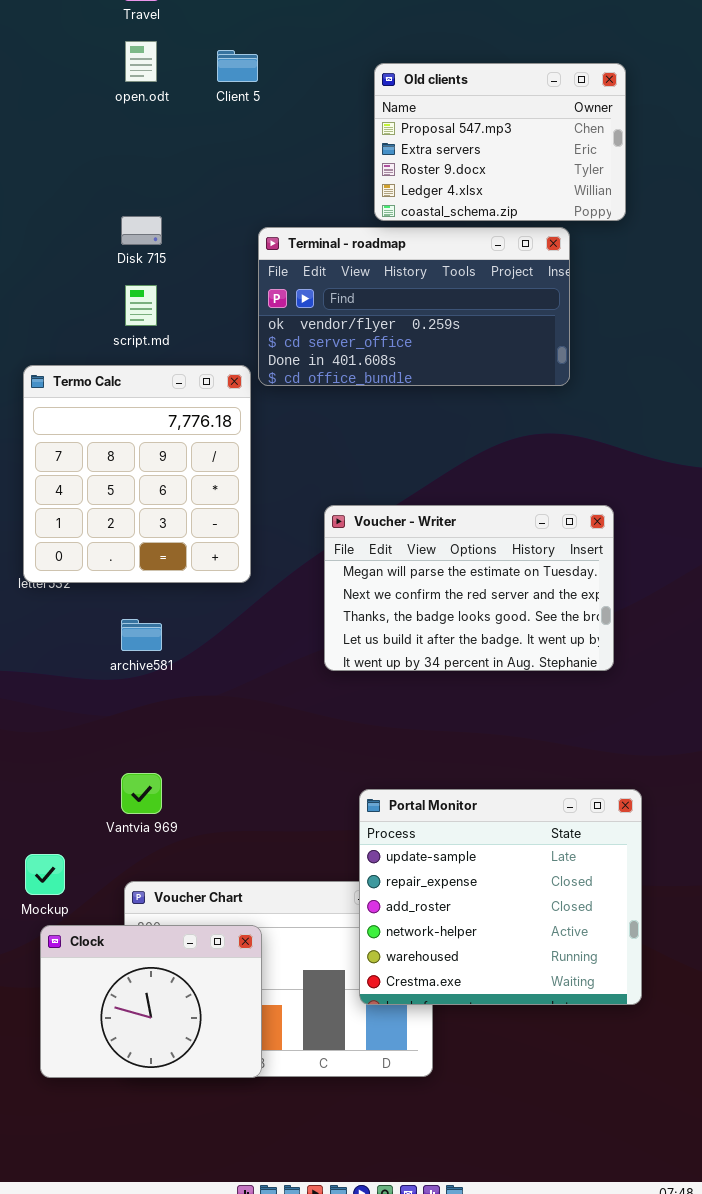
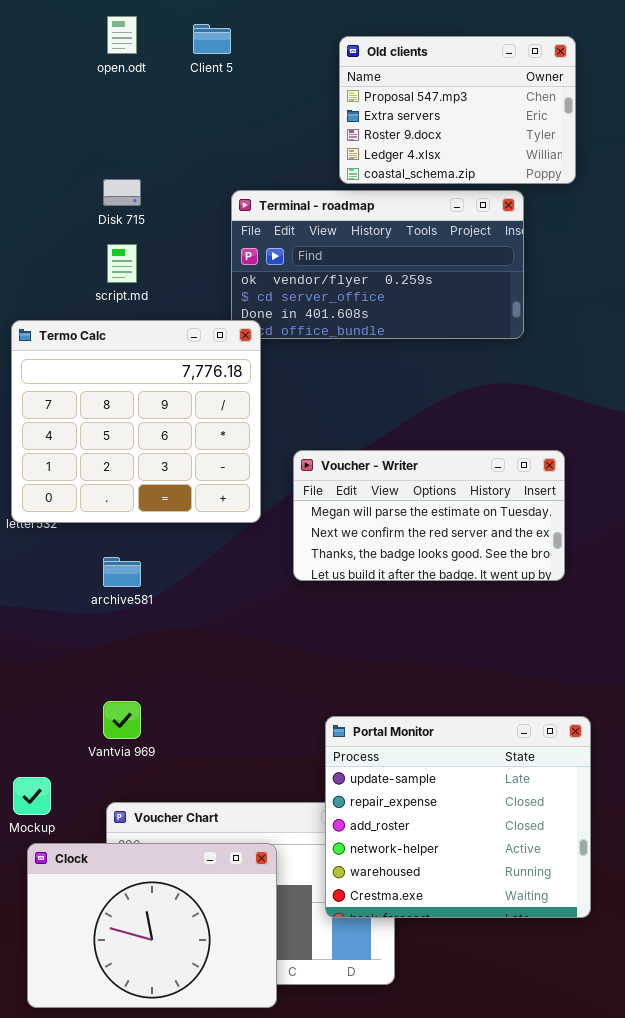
Termo Calc: [23,365,251,583] -> [11,320,261,523], resized
Voucher - Writer: [324,505,614,671] -> [293,450,565,581], resized
Clock: [40,925,262,1078] -> [27,843,277,1008], resized

